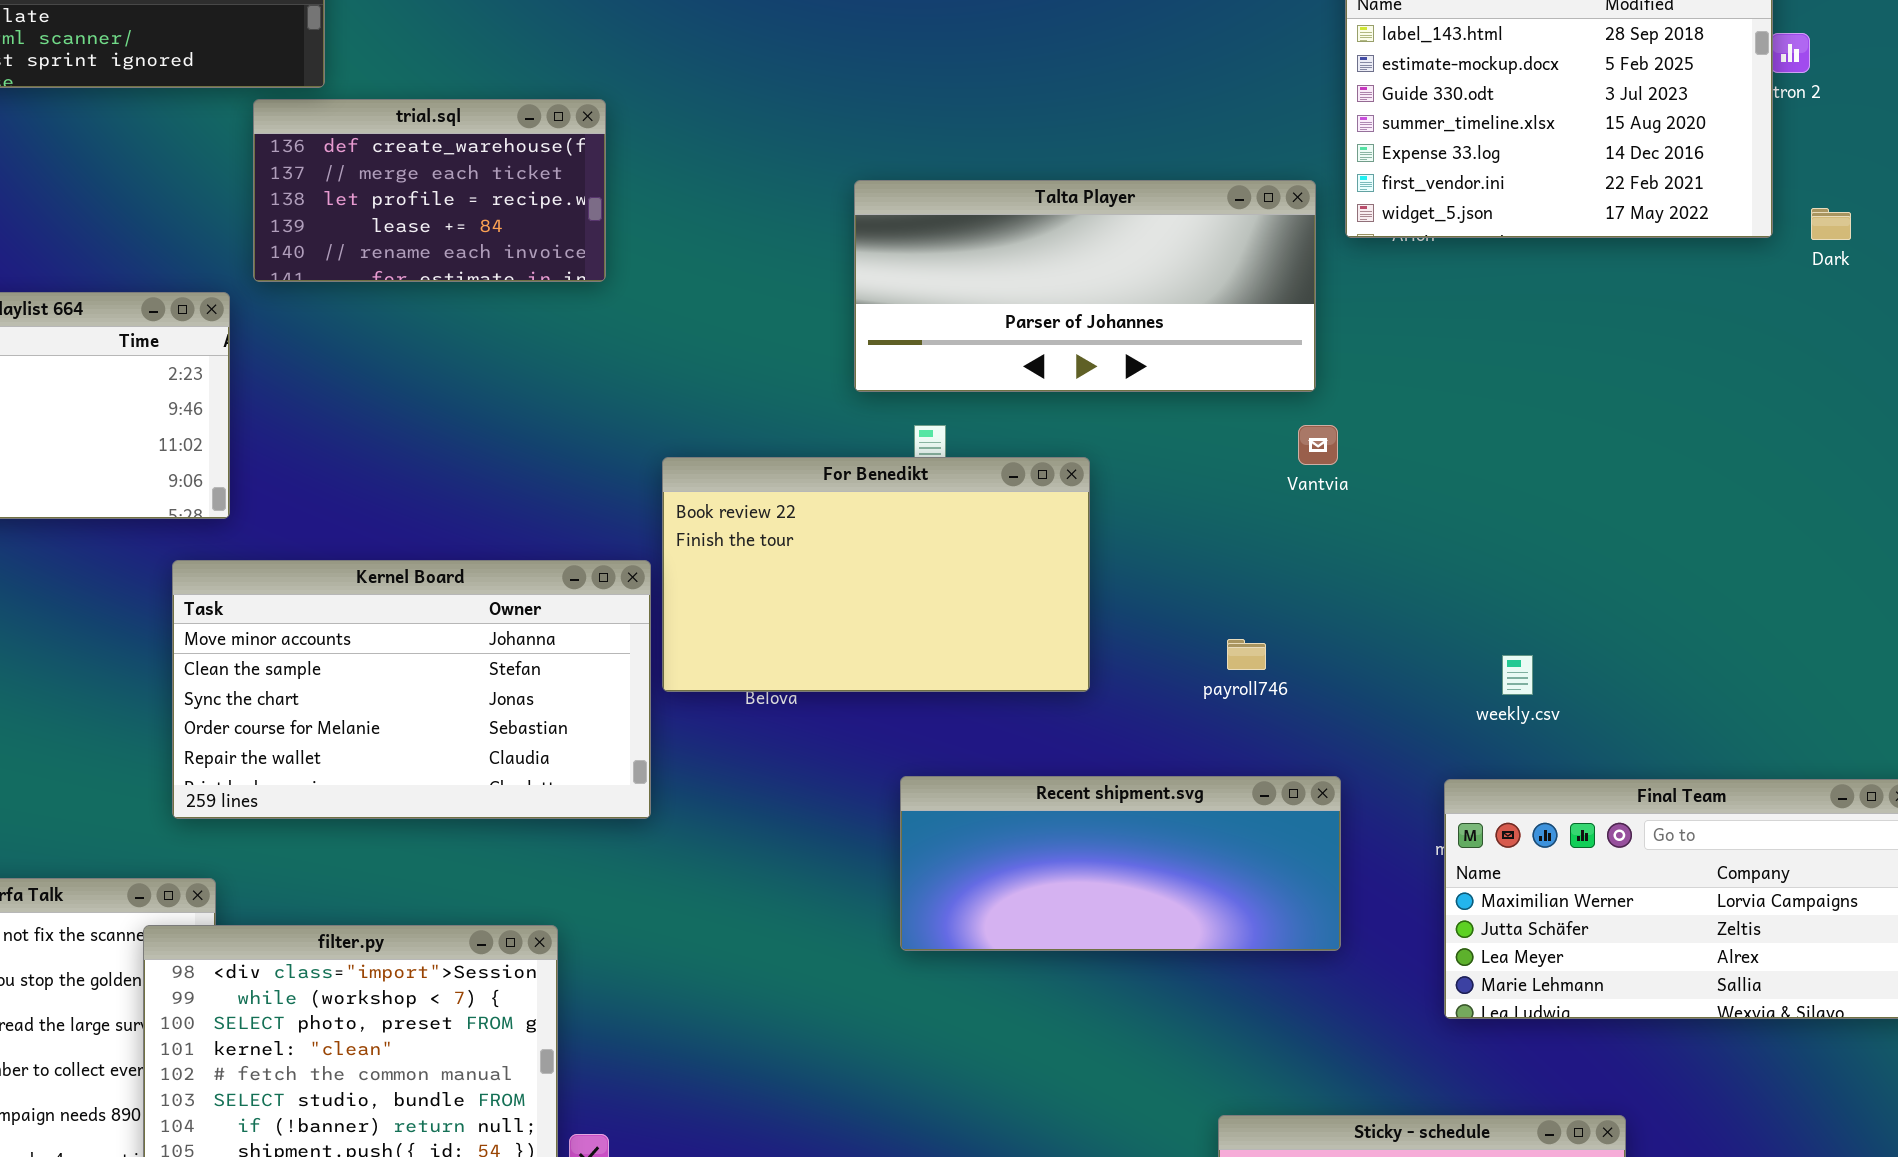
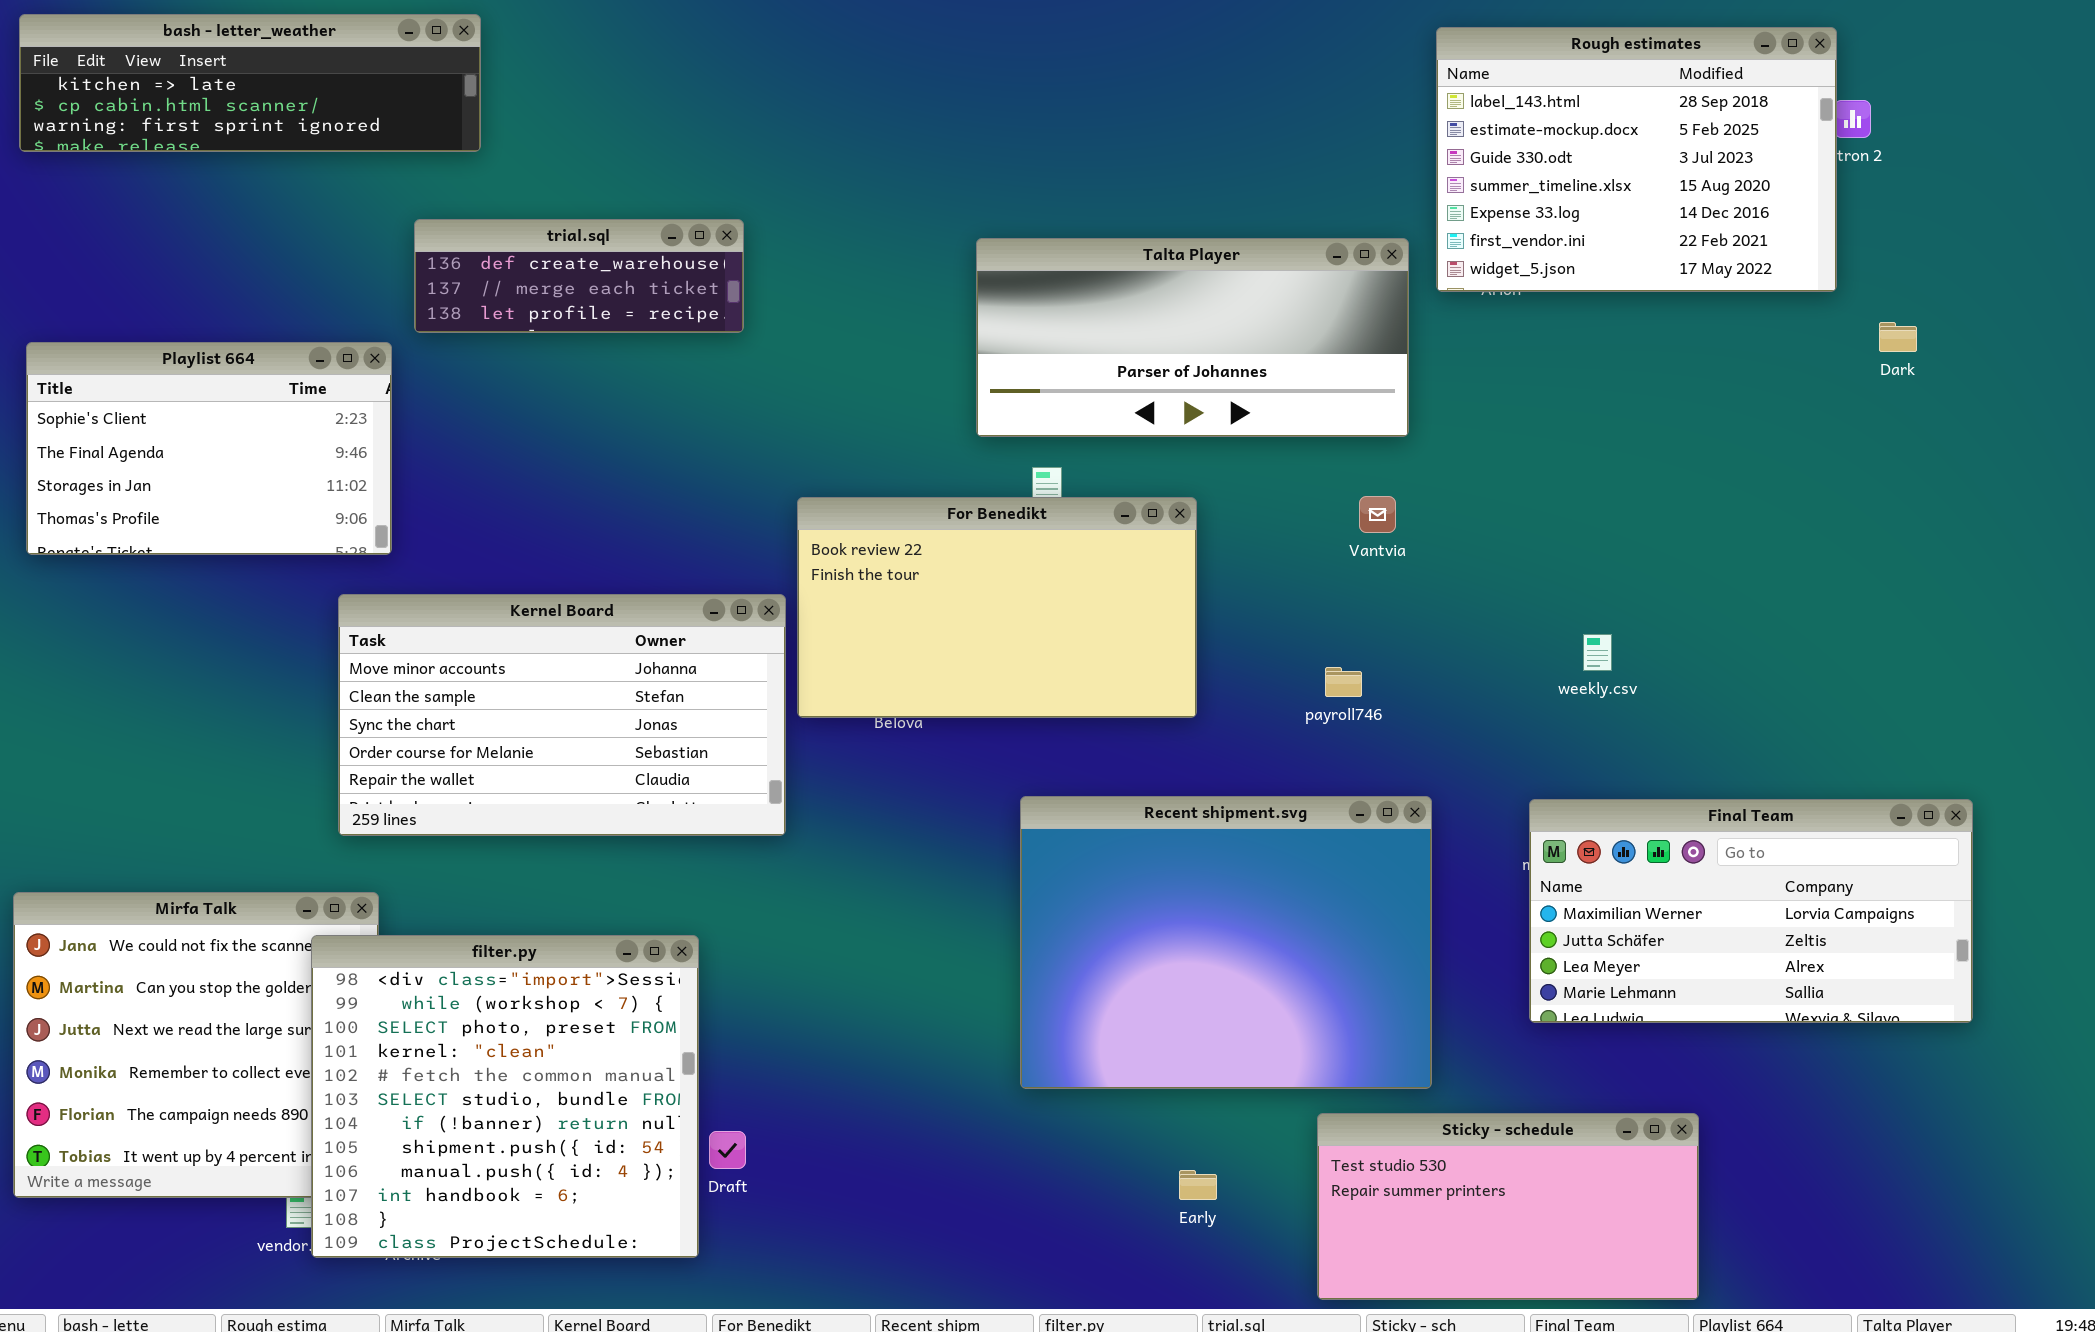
trial.sql: [253,99,606,282] -> [414,219,744,333], resized
Dark: [1811,208,1851,240] -> [1879,322,1917,352], moved
Vantvia: [1298,425,1338,465] -> [1359,496,1396,533], moved
weekly.csv: [1502,655,1533,695] -> [1583,634,1612,671], moved
Recent shipment.svg: [900,776,1341,951] -> [1020,796,1432,1089], resized

